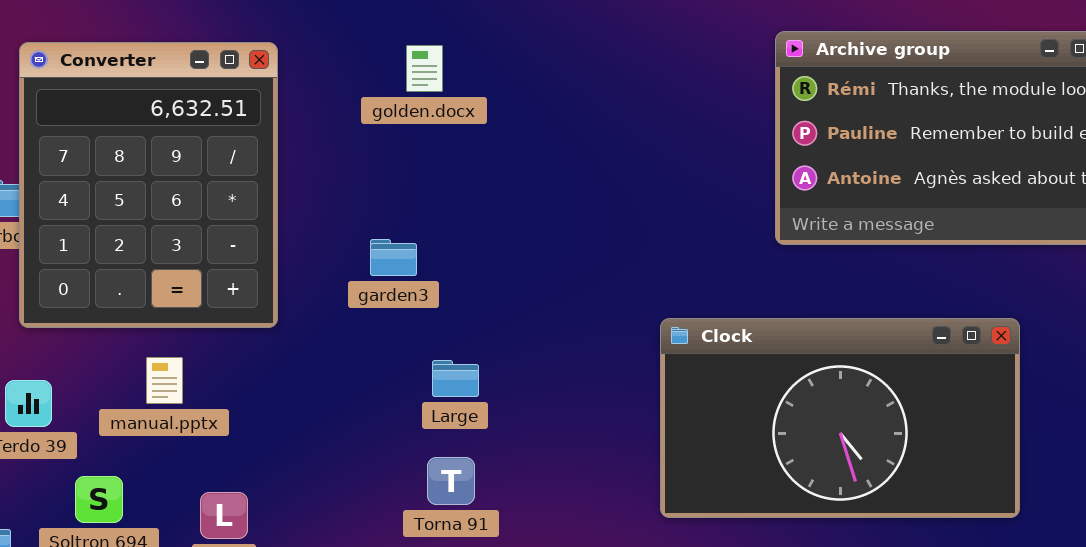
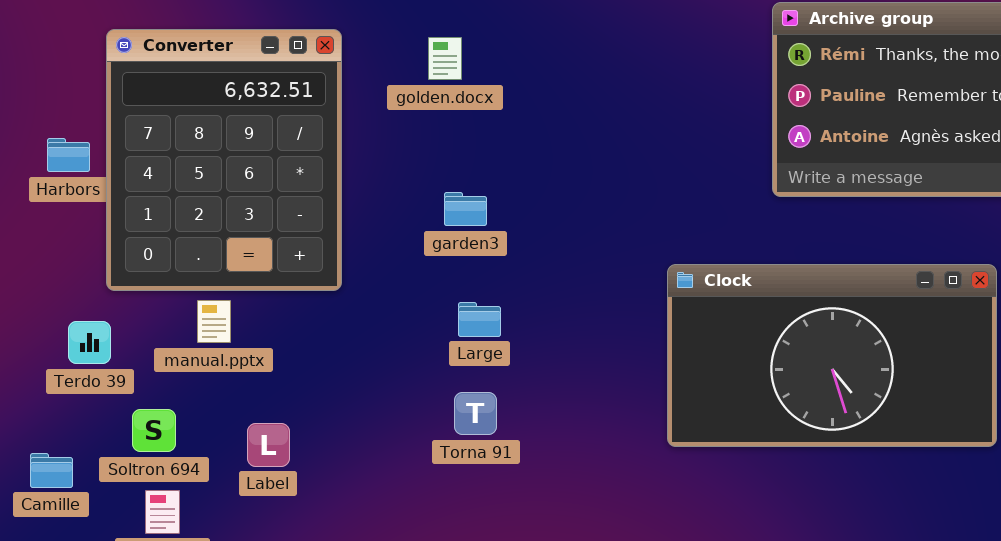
Converter: [19,42,278,328] -> [106,29,342,291], moved
golden.docx: [406,45,443,92] -> [428,37,462,80], moved
garden3: [370,239,417,276] -> [444,192,487,226], moved

